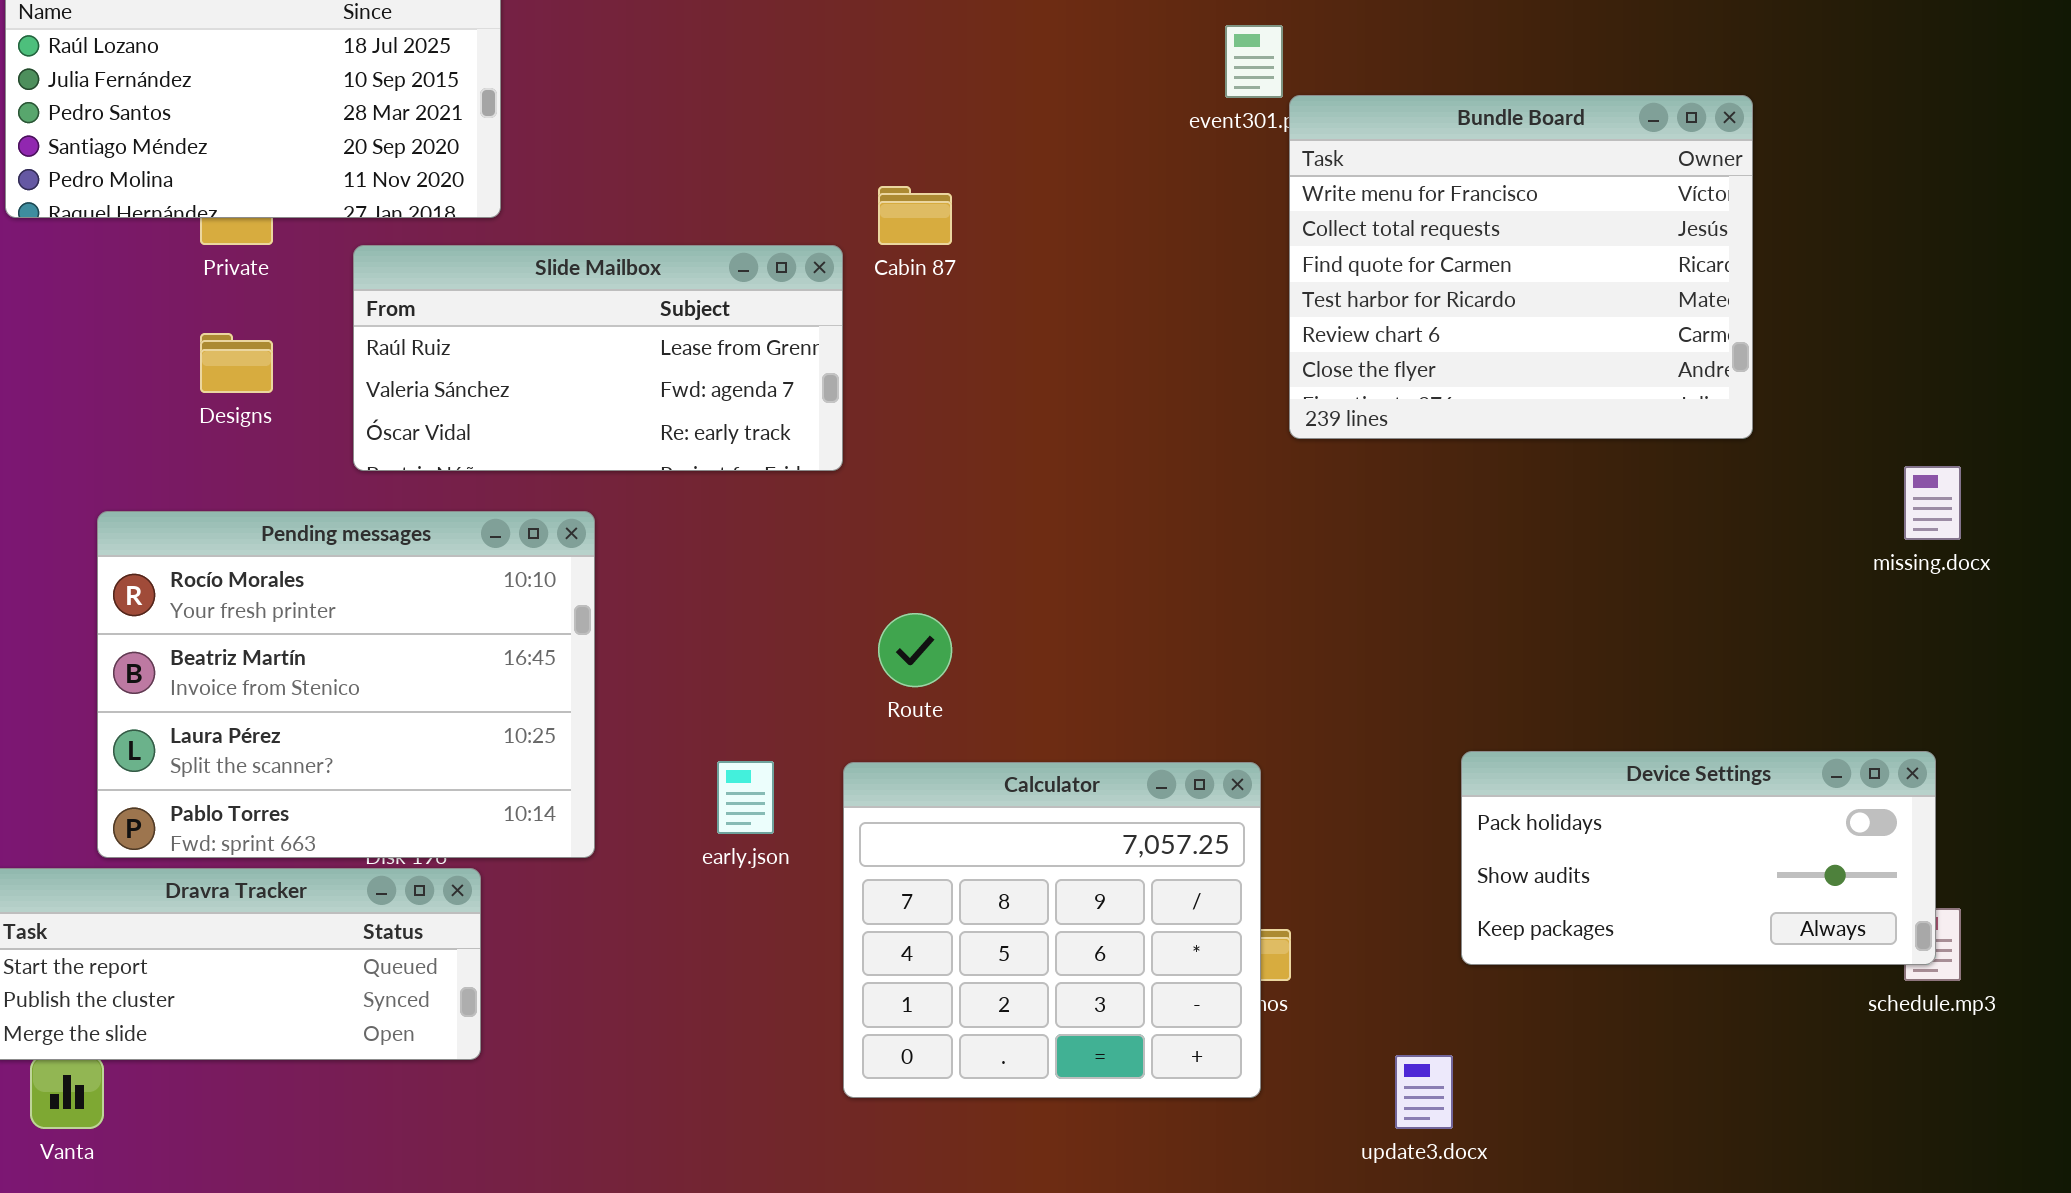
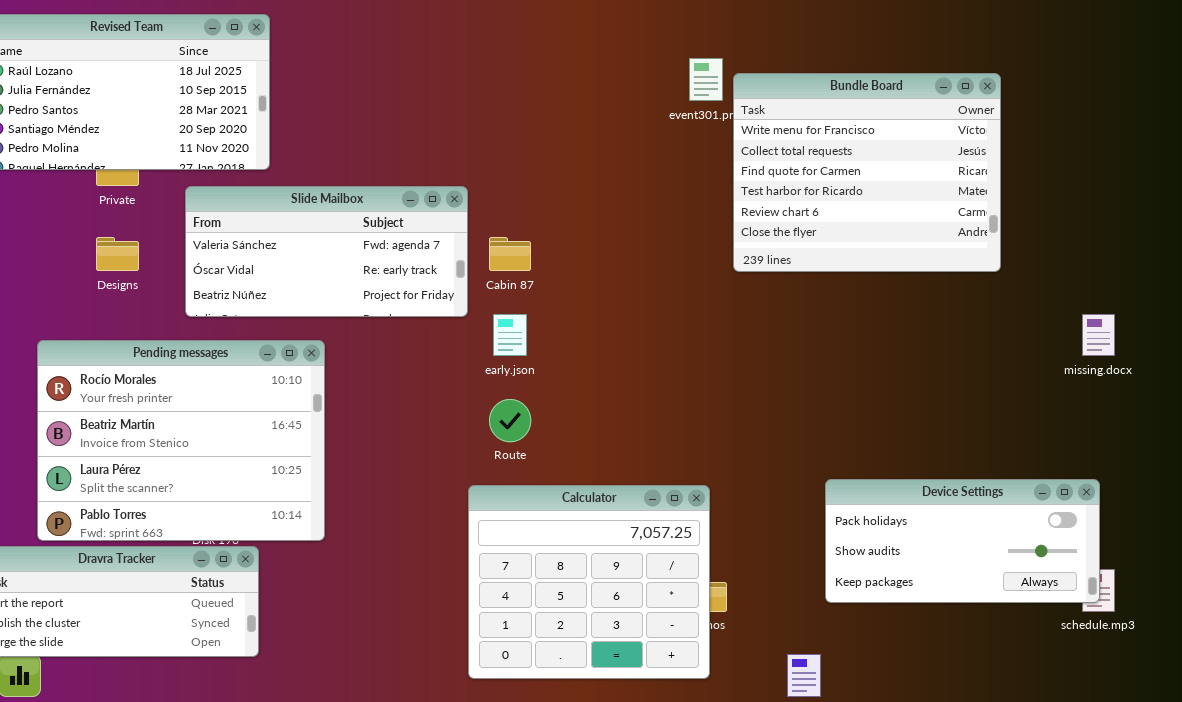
Bundle Board: [1289,95,1753,439] -> [733,73,1001,272], moved
Cabin 87: [878,186,952,245] -> [489,237,531,271], moved
Slide Mailbox: [353,245,843,471] -> [185,186,468,317], scrolled down 1 row
early.json: [717,761,774,834] -> [493,314,527,356], moved

